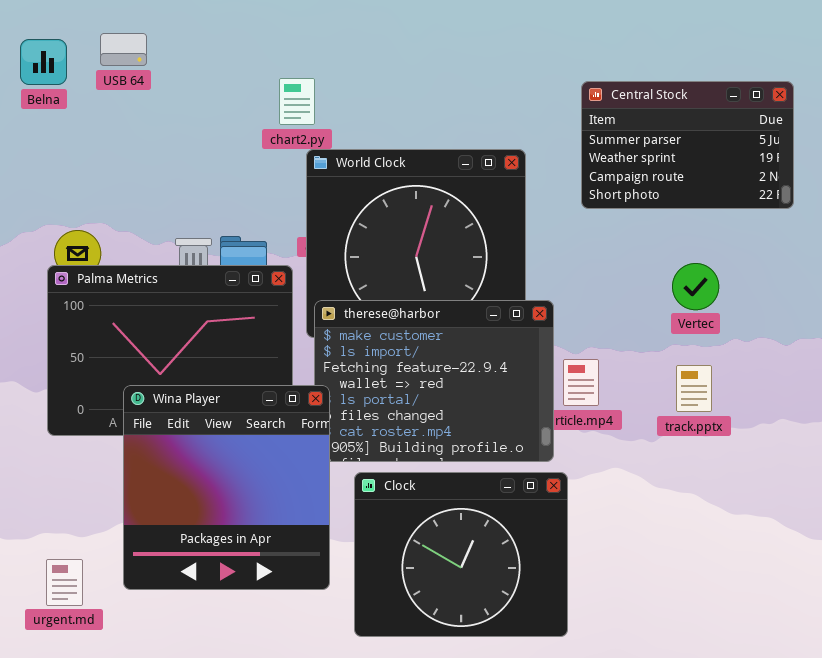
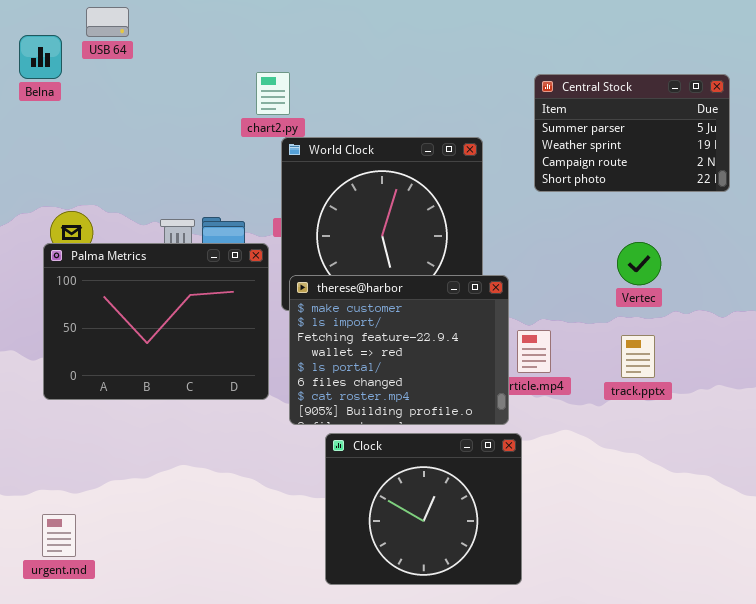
USB 64: [100,33,147,66] -> [86,7,129,37], moved
Wina Player: [123,385,330,590] -> none, closed

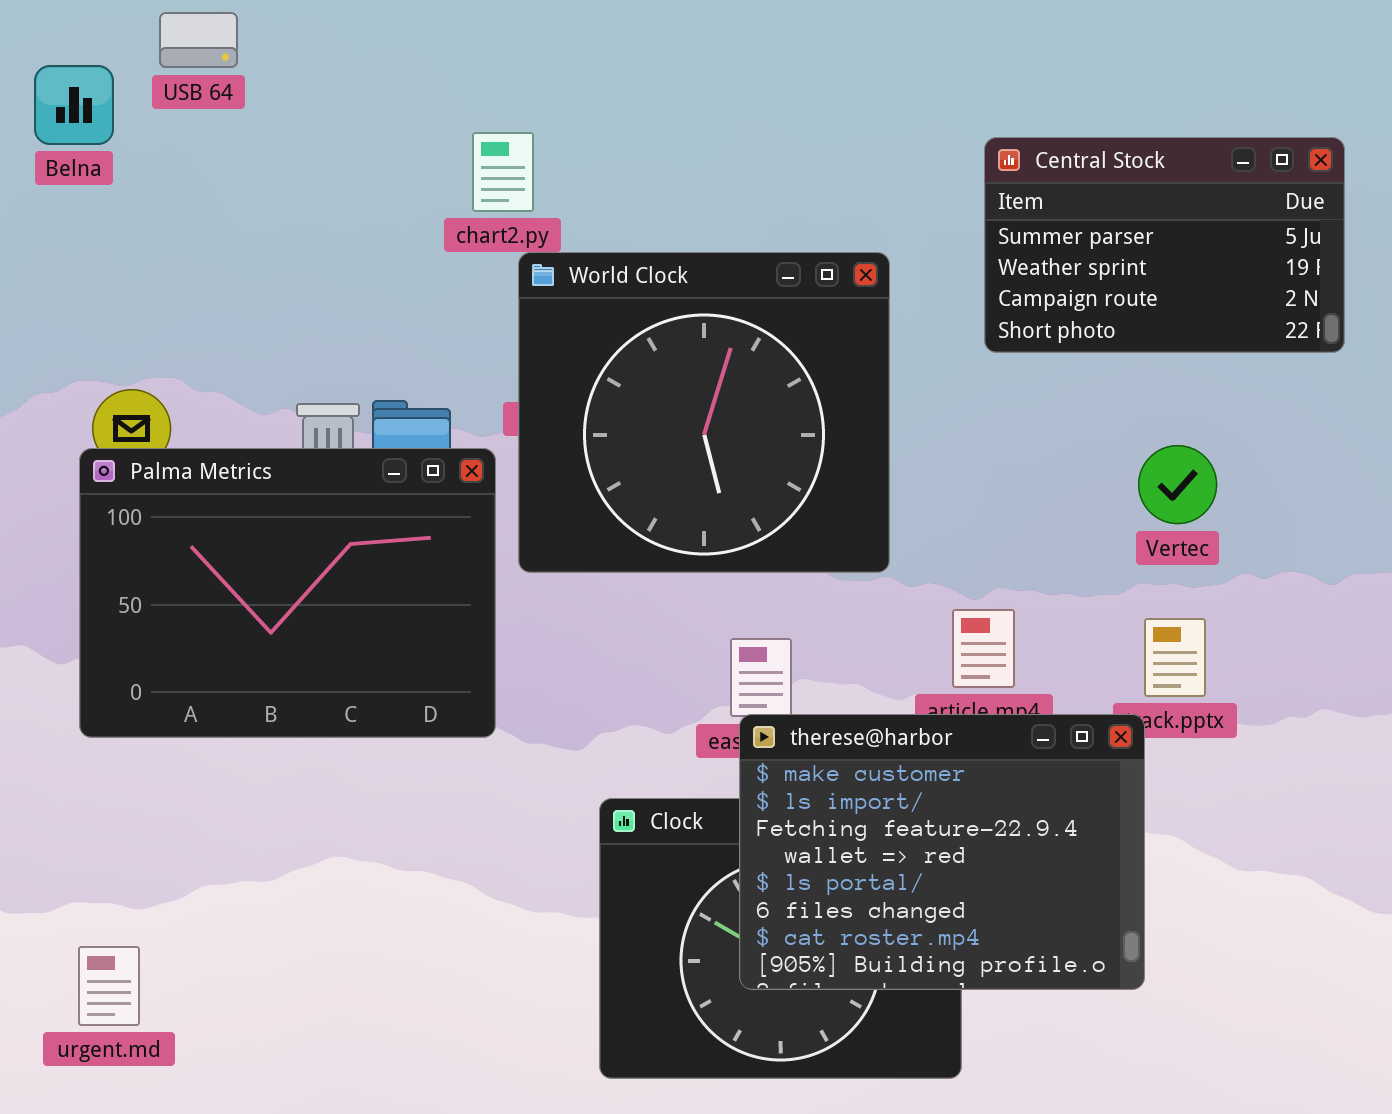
therese@harbor: [289,275,509,425] -> [739,714,1145,990], moved

